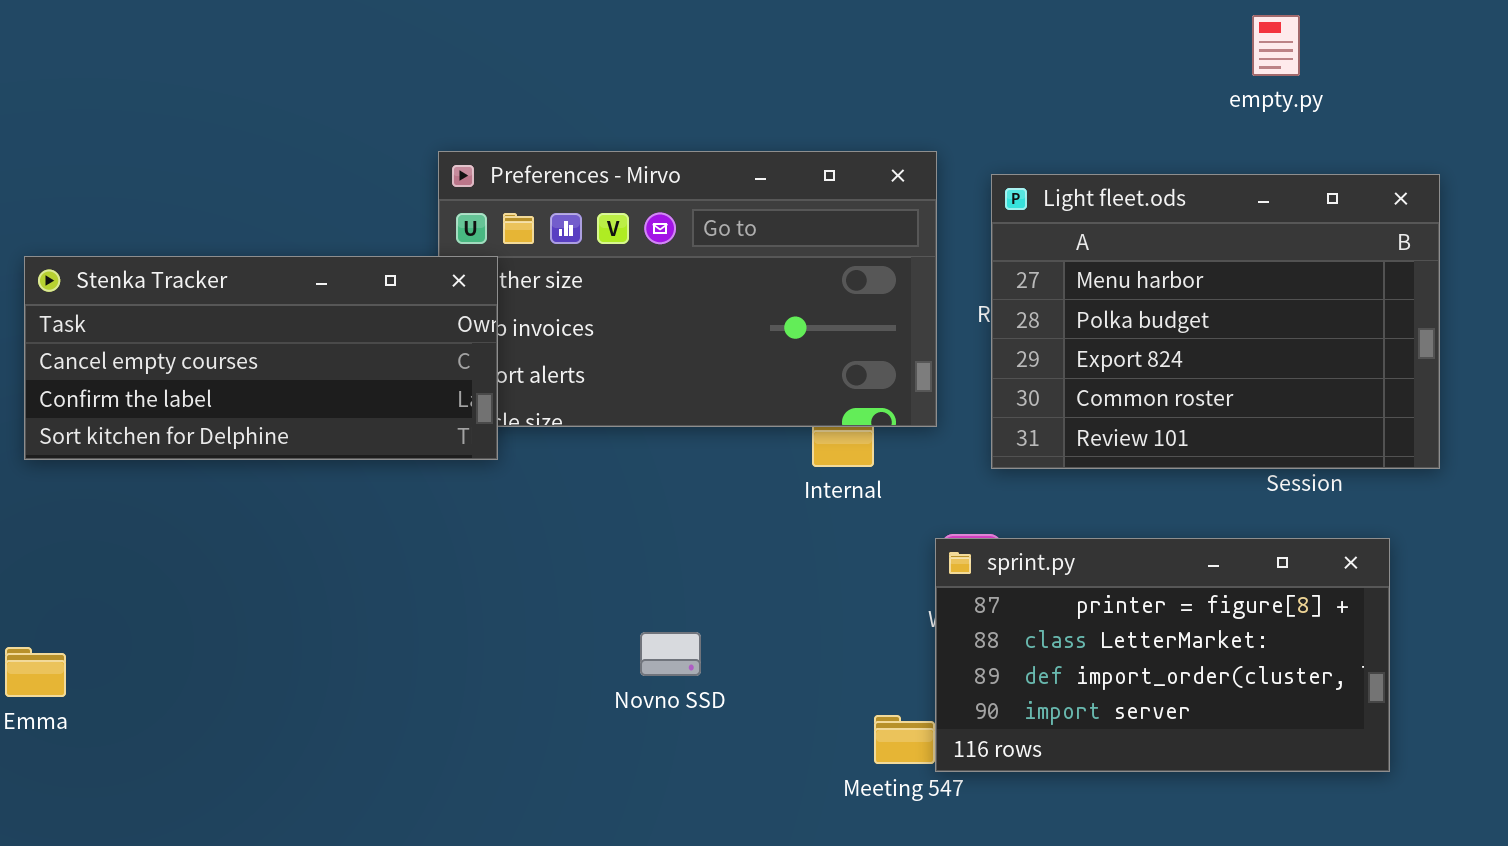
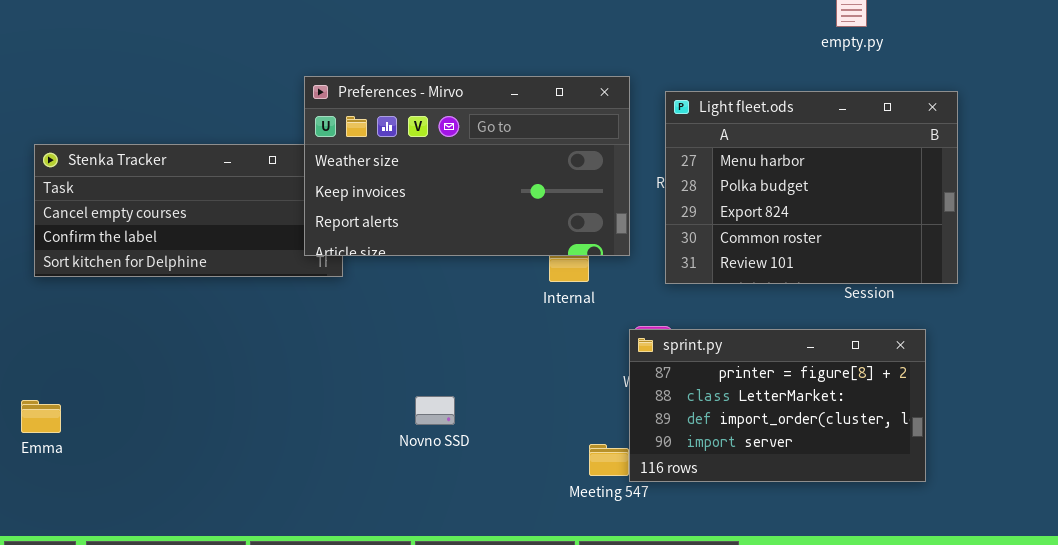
Preferences - Mirvo: [438,151,937,427] -> [304,76,630,256], raised
Novno SSD: [640,632,701,676] -> [415,396,455,425], moved

